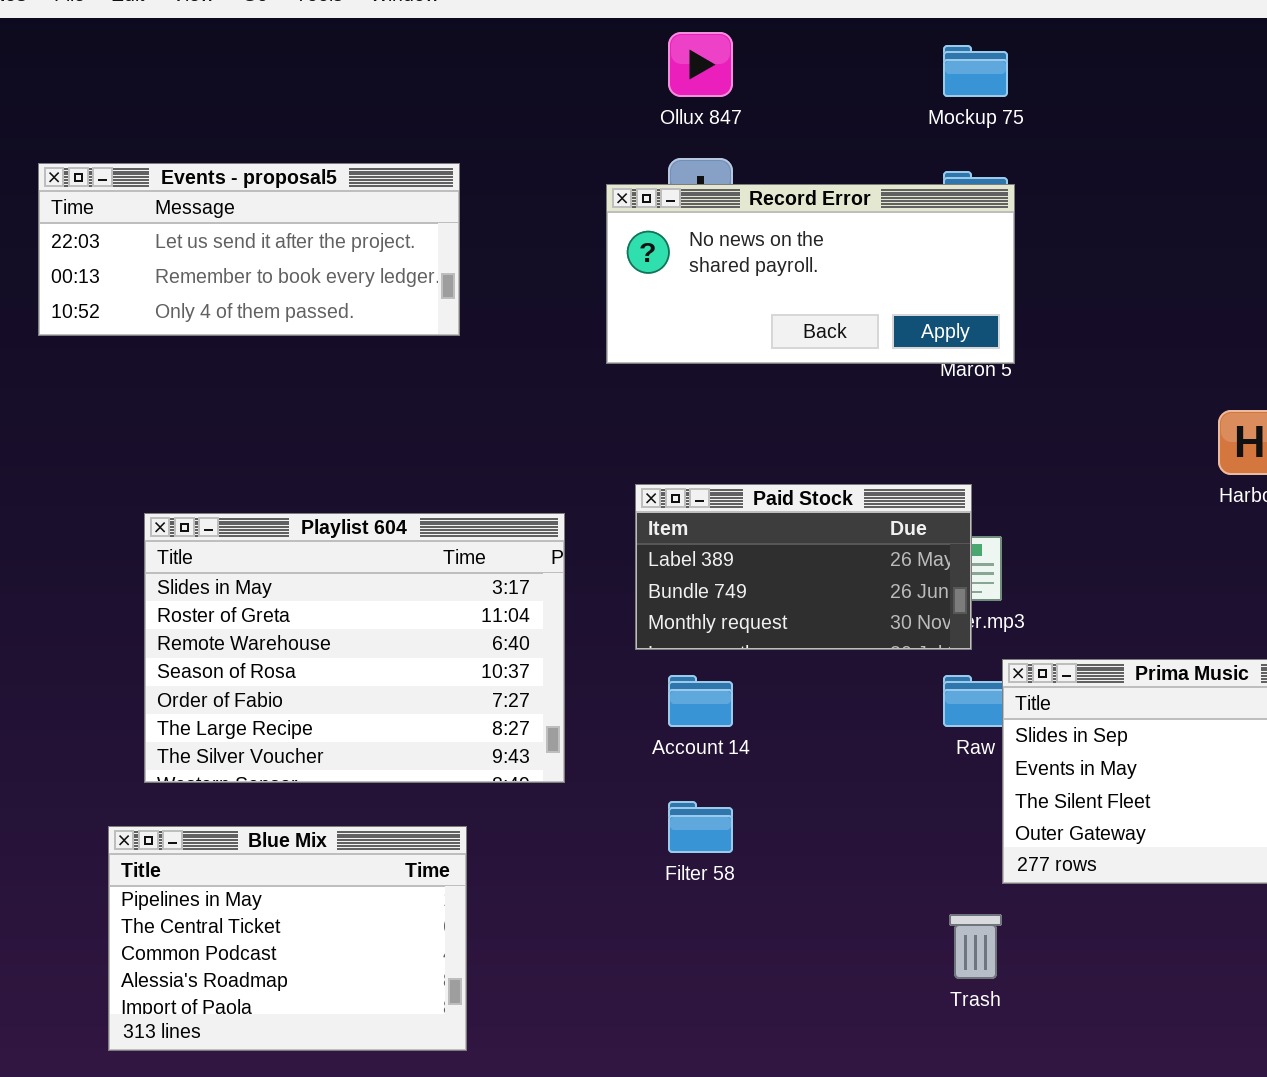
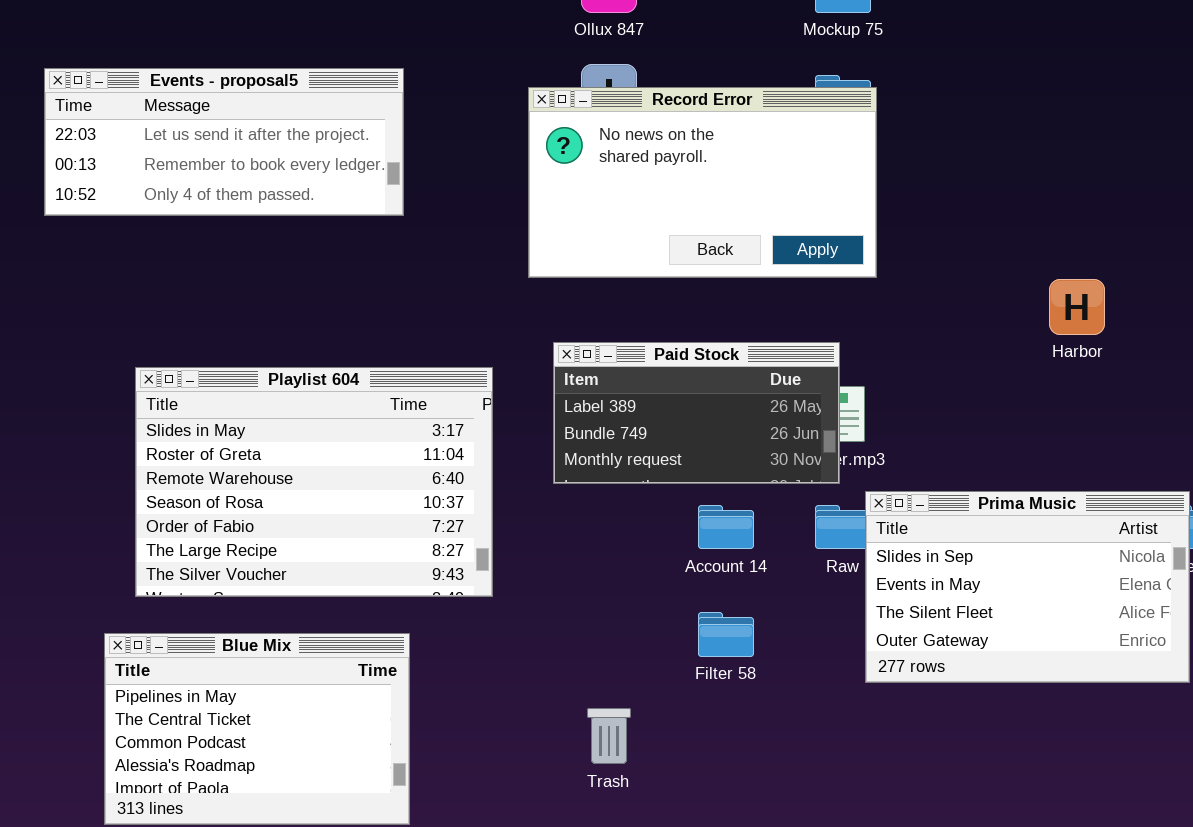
Record Error: [606,184,1015,364] -> [528,87,877,278], resized
Account 14: [668,675,733,727] -> [698,505,754,549], moved
Filter 58: [668,801,733,853] -> [698,612,754,657], moved
Trash: [949,914,1002,979] -> [587,708,631,764], moved

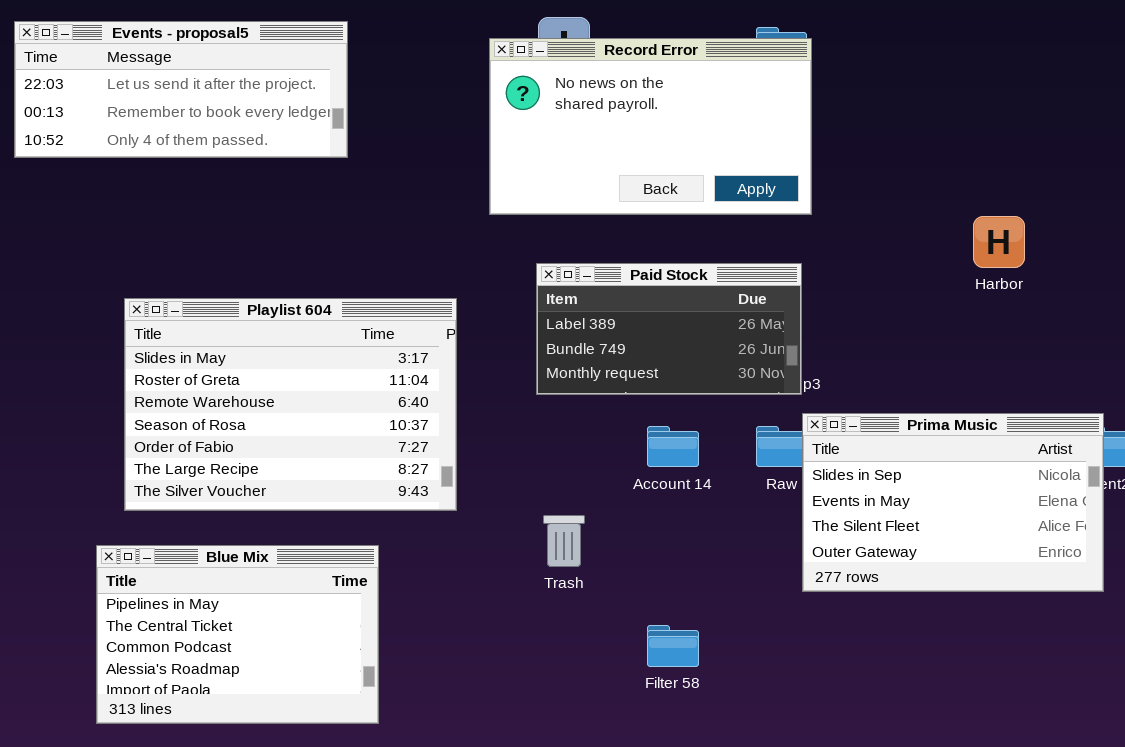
Events - proposal5: [44,68,404,216] -> [14,21,348,158], moved
Paid Stock: [553,342,840,484] -> [536,263,802,395], moved
Filter 58: [698,612,754,657] -> [647,625,699,667], moved
Trash: [587,708,631,764] -> [543,515,585,567], moved

